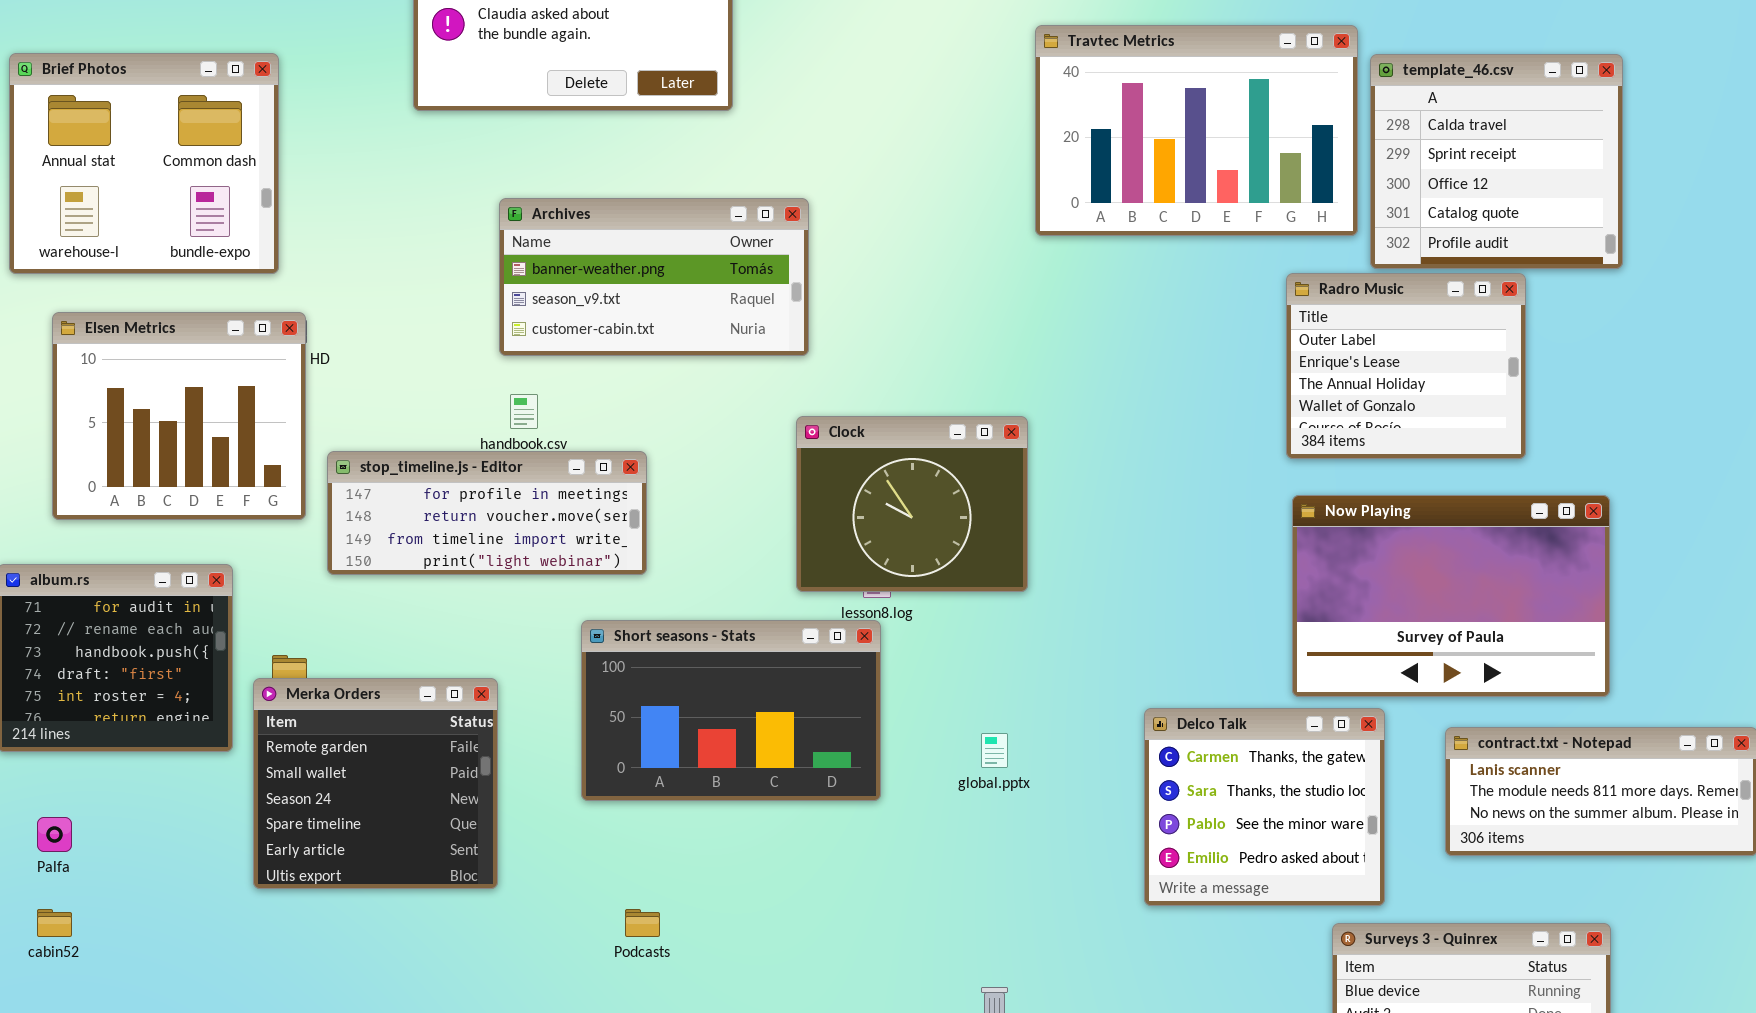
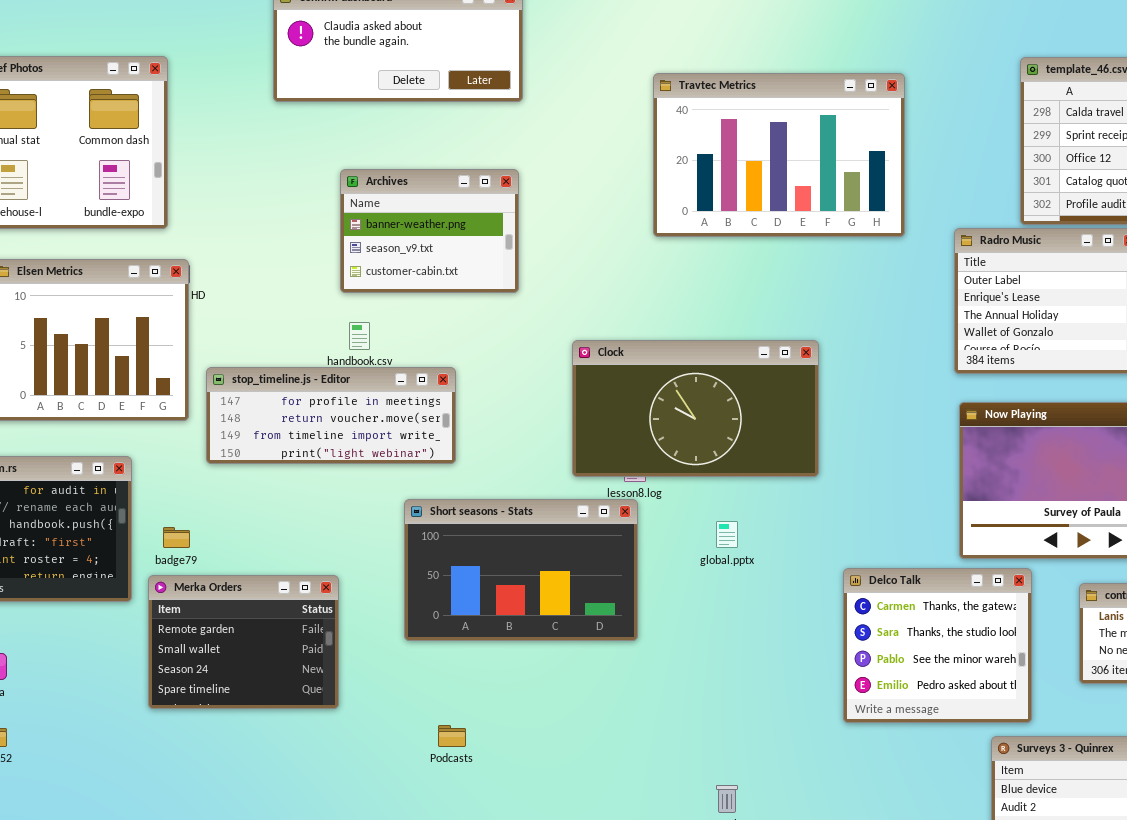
Travtec Metrics: [1035,25,1358,236] -> [653,73,905,237], moved
Archives: [499,198,809,356] -> [340,169,519,293], resized
Clock: [796,416,1028,592] -> [572,340,819,477], resized
Merka Orders: [253,678,498,889] -> [148,575,339,709], resized
global.pptx: [981,733,1008,768] -> [716,521,738,548], moved

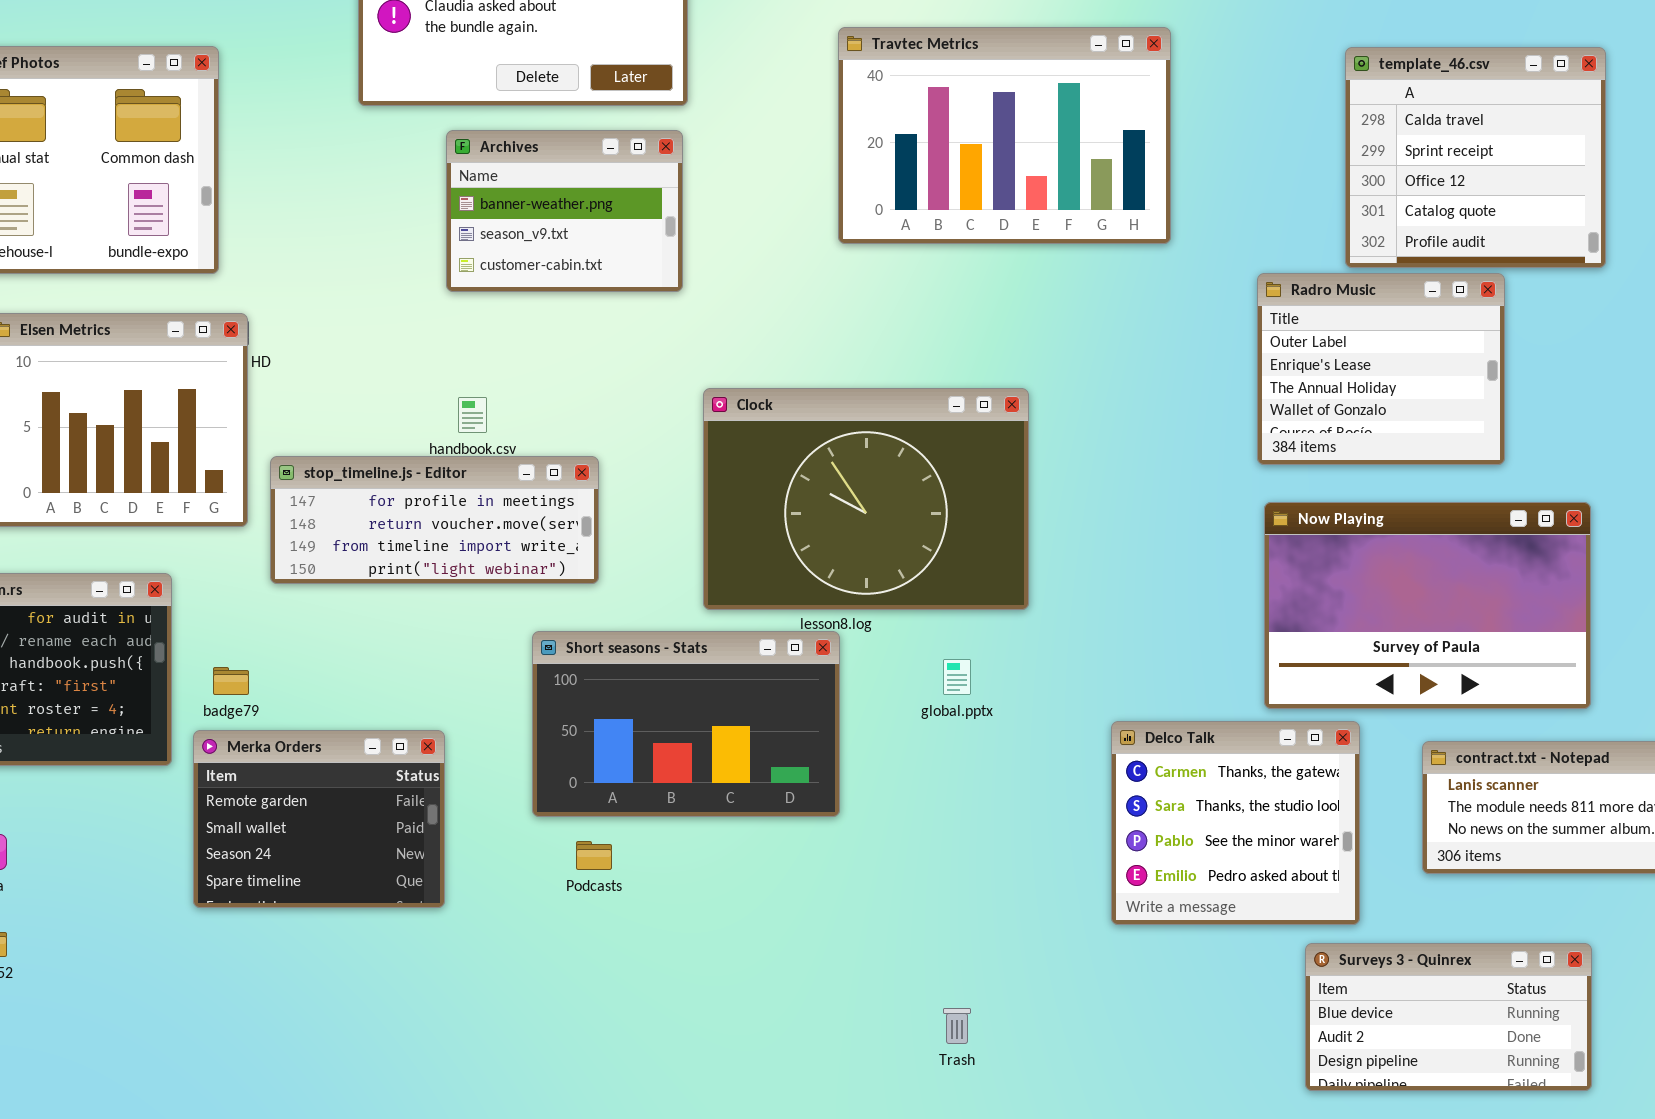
Travtec Metrics: [653,73,905,237] -> [838,27,1171,244], moved
Archives: [340,169,519,293] -> [446,130,683,292], moved
Clock: [572,340,819,477] -> [703,388,1029,610], moved, resized
Podcasts: [438,725,466,747] -> [576,841,612,870], moved

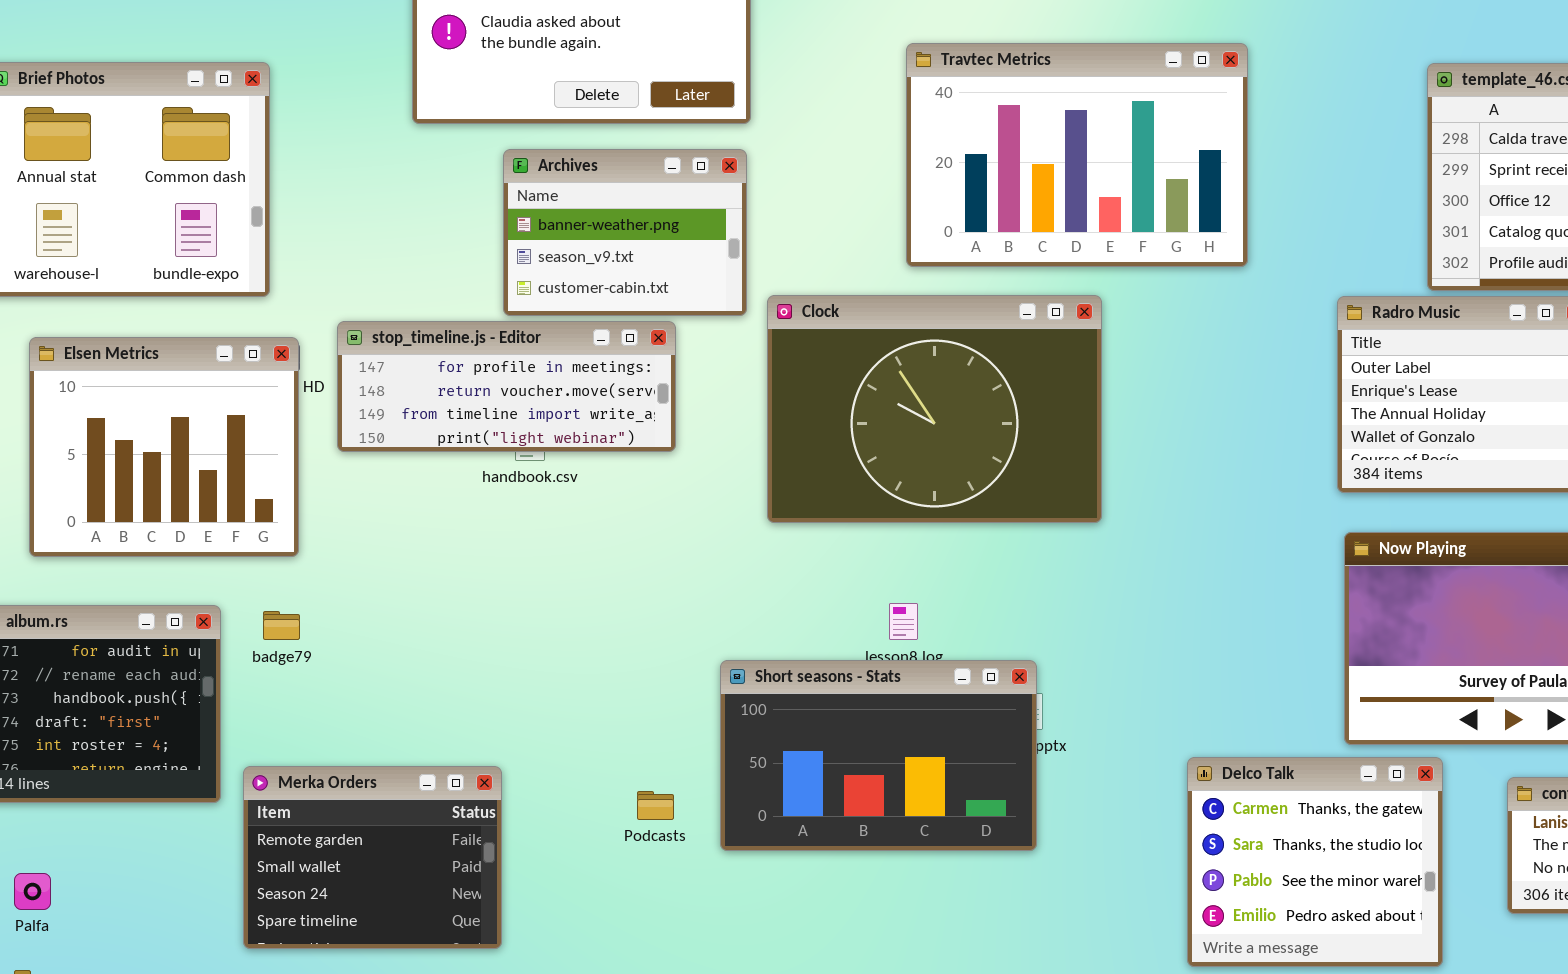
Clock: [703,388,1029,610] -> [767,295,1102,523], moved
stop_timeline.js - Editor: [270,456,599,584] -> [337,321,676,452], moved
Short seasons - Stats: [532,631,840,817] -> [720,660,1037,851], moved
badge79: [213,667,249,695] -> [263,611,300,640], moved
Podcasts: [576,841,612,870] -> [637,791,674,820], moved

